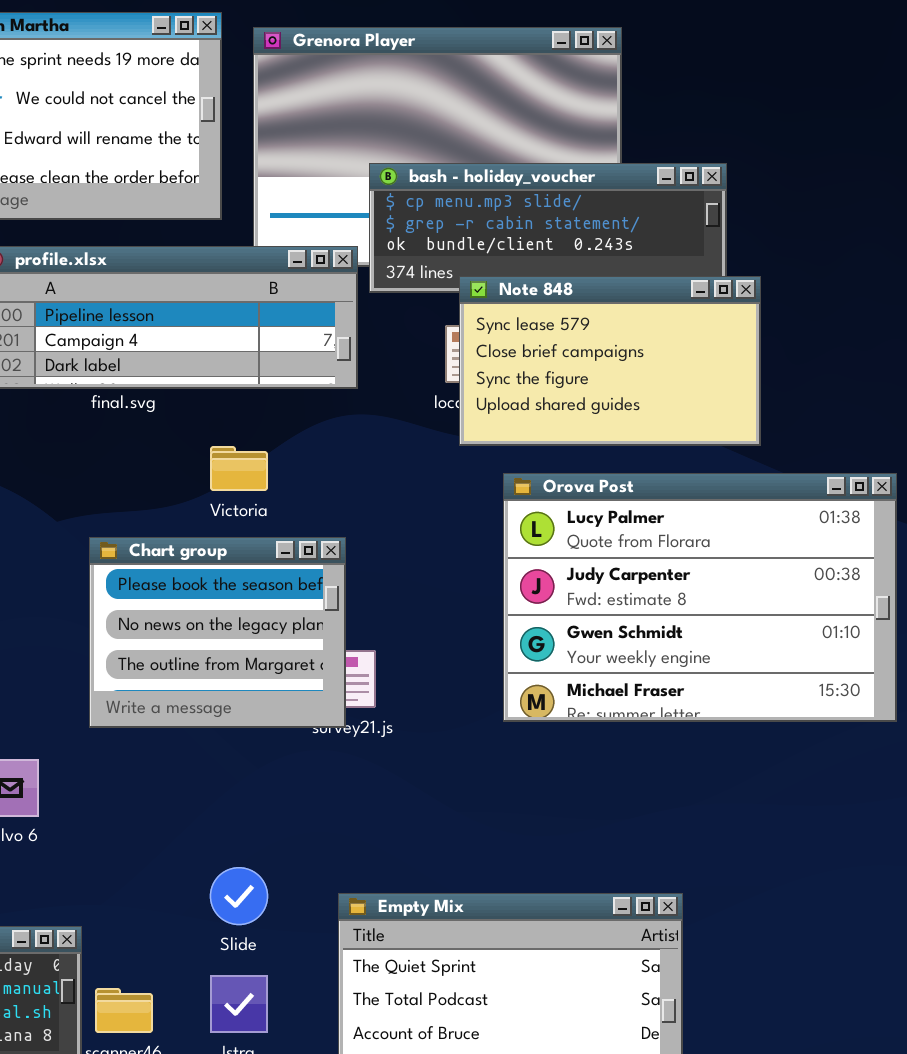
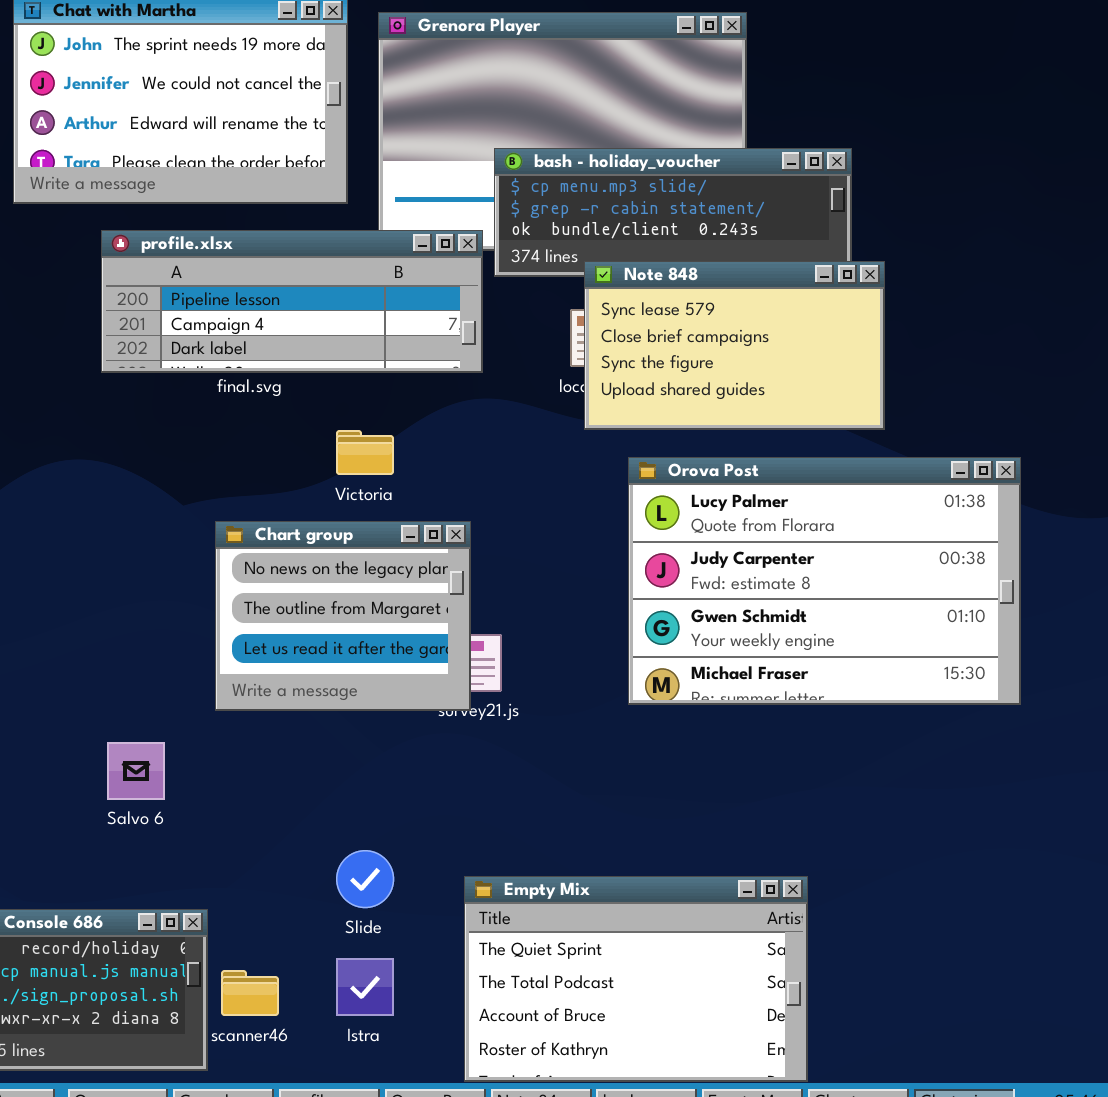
Chart group: [89,537,346,728] -> [215,521,471,711], scrolled down 1 row

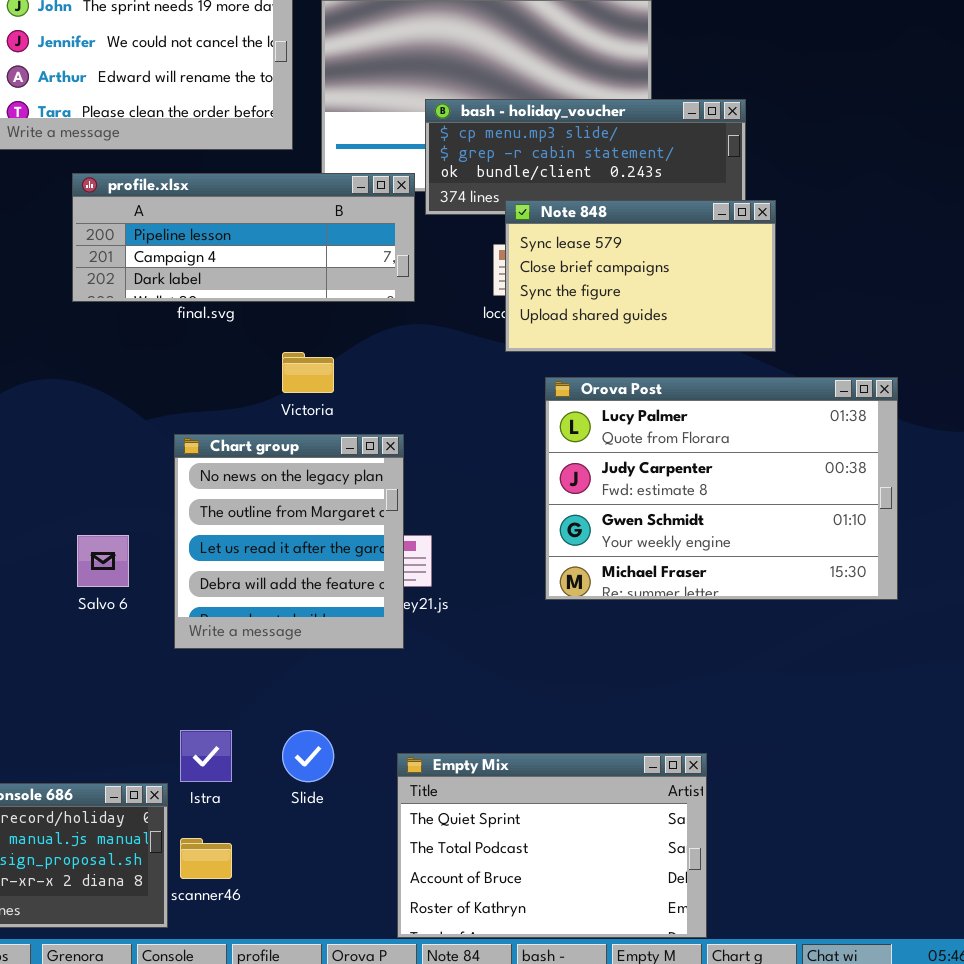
Chart group: [215,521,471,711] -> [174,434,404,649], resized
Salvo 6: [107,742,165,800] -> [77,535,129,587], moved
Istra: [336,958,394,1016] -> [180,730,232,782], moved

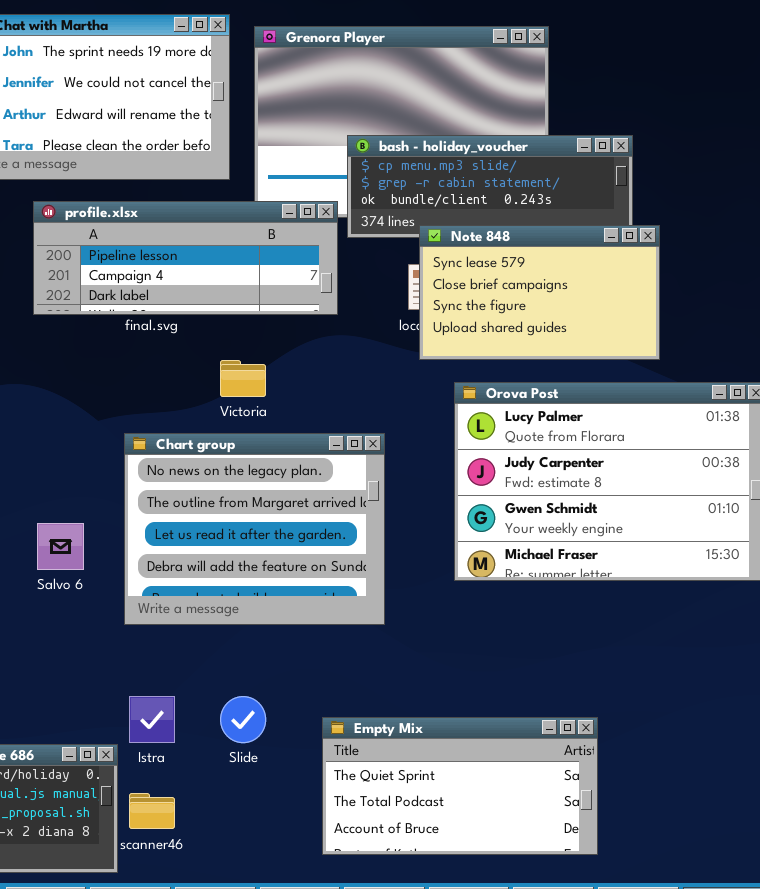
Chart group: [174,434,404,649] -> [124,433,385,625], resized
Empty Mix: [397,753,707,938] -> [322,717,598,855], resized

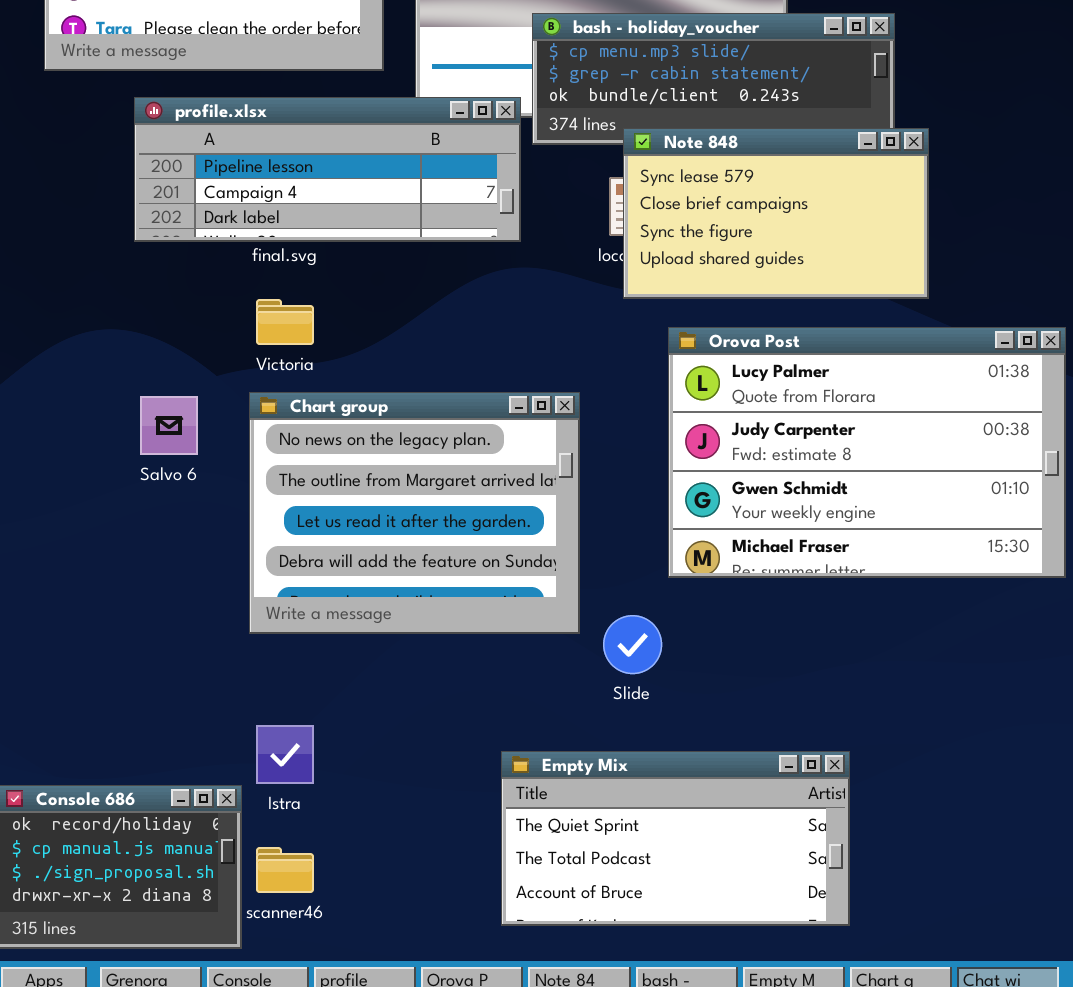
Victoria: [220,360,266,397] -> [256,299,314,345], moved
Salvo 6: [37,523,84,570] -> [140,396,198,455], moved
Slide: [220,696,266,743] -> [603,615,662,674], moved

